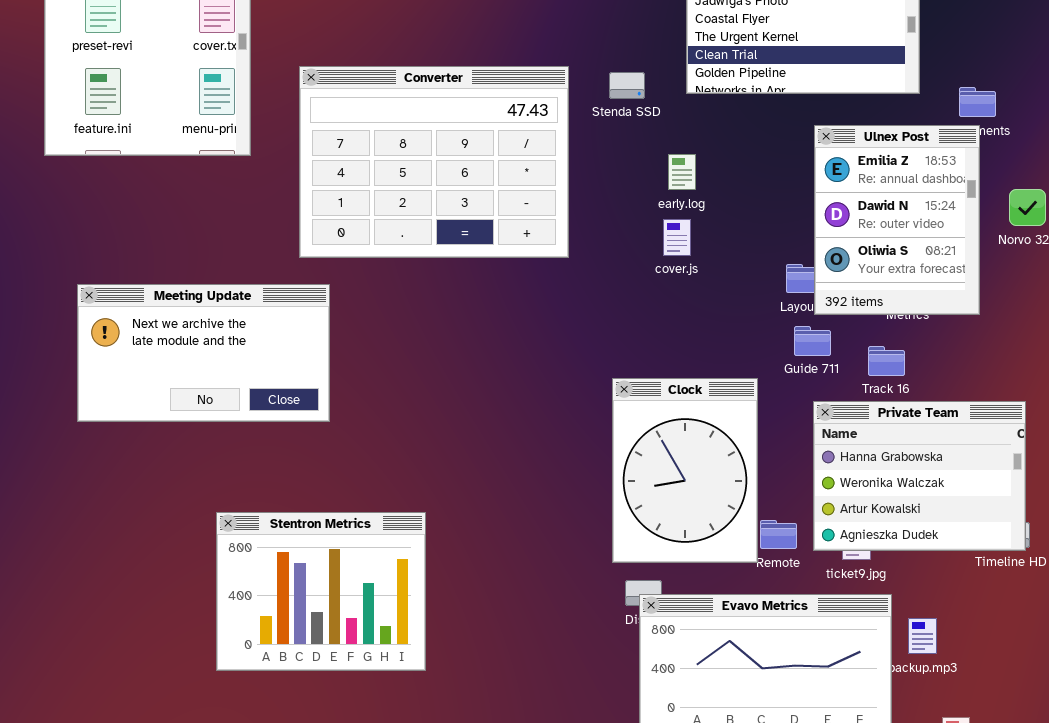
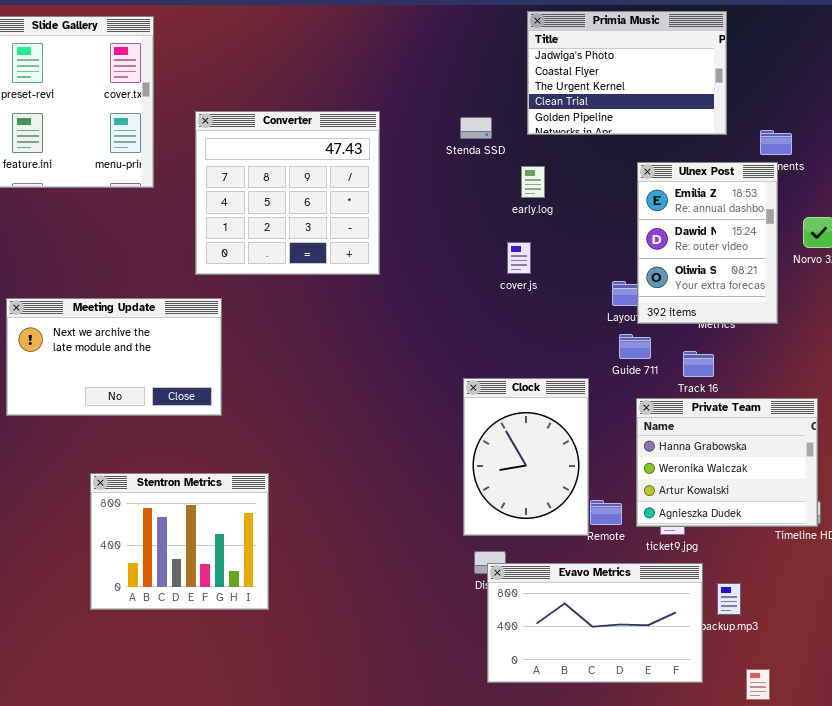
Converter: [299,66,569,258] -> [195,111,380,275], resized
early.log: [668,154,696,190] -> [521,166,545,198], moved
Stentron Metrics: [216,512,426,671] -> [90,473,269,610], moved

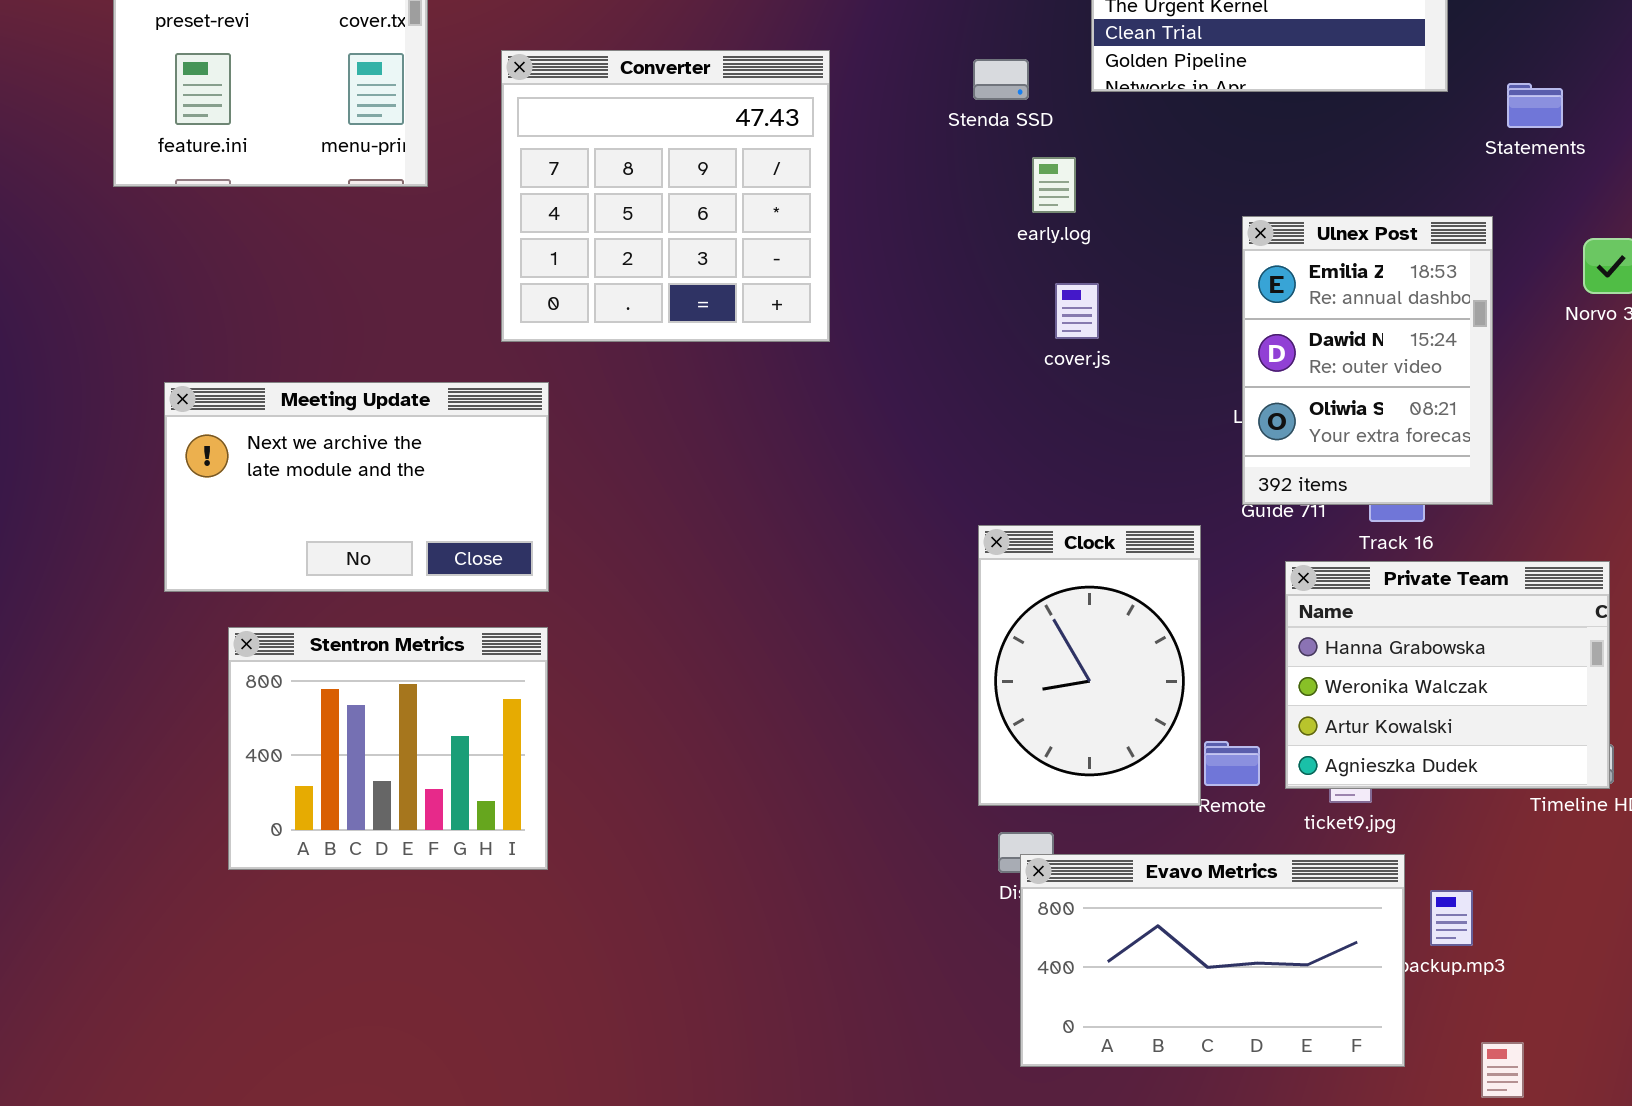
Ulnex Post: [637,162,778,324] -> [1242,216,1493,505], moved
early.log: [521,166,545,198] -> [1032,157,1076,213], moved
Stentron Metrics: [90,473,269,610] -> [228,627,548,870], moved

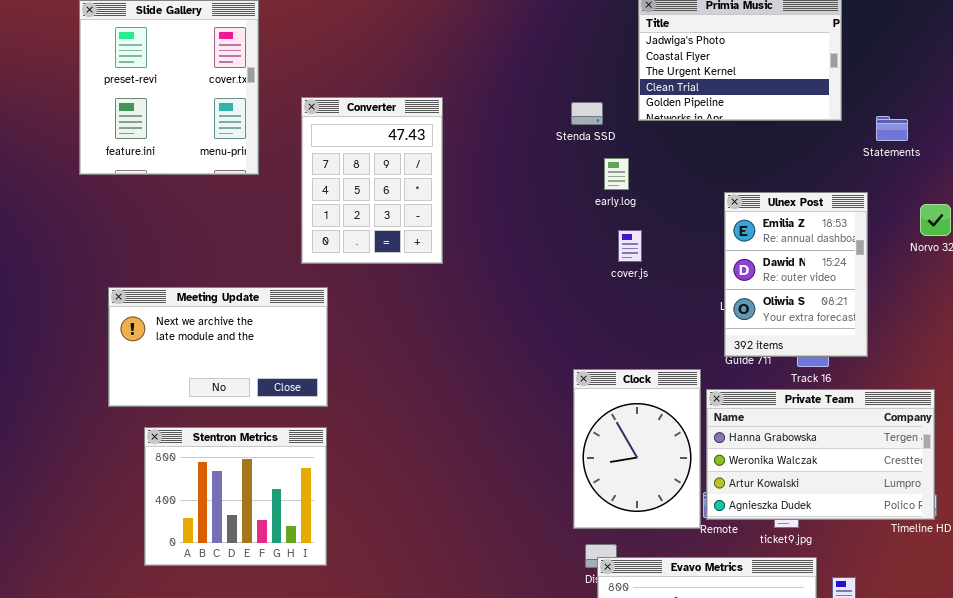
Converter: [501,50,830,342] -> [301,97,443,264], resized
Private Team: [1285,561,1610,789] -> [706,389,935,520], resized

